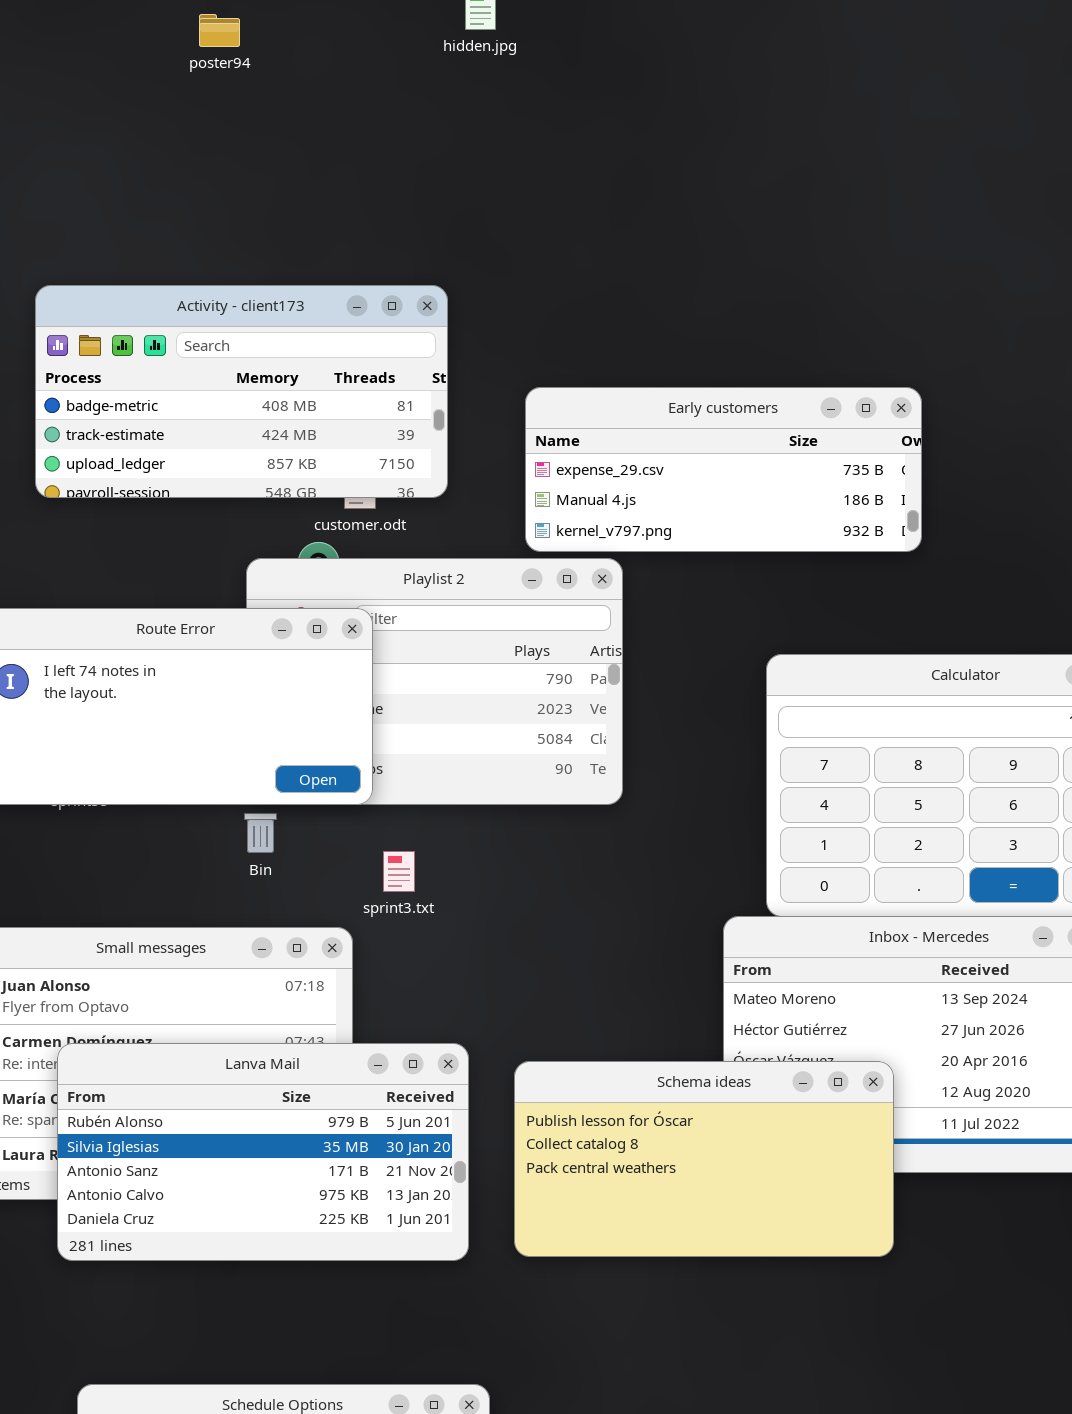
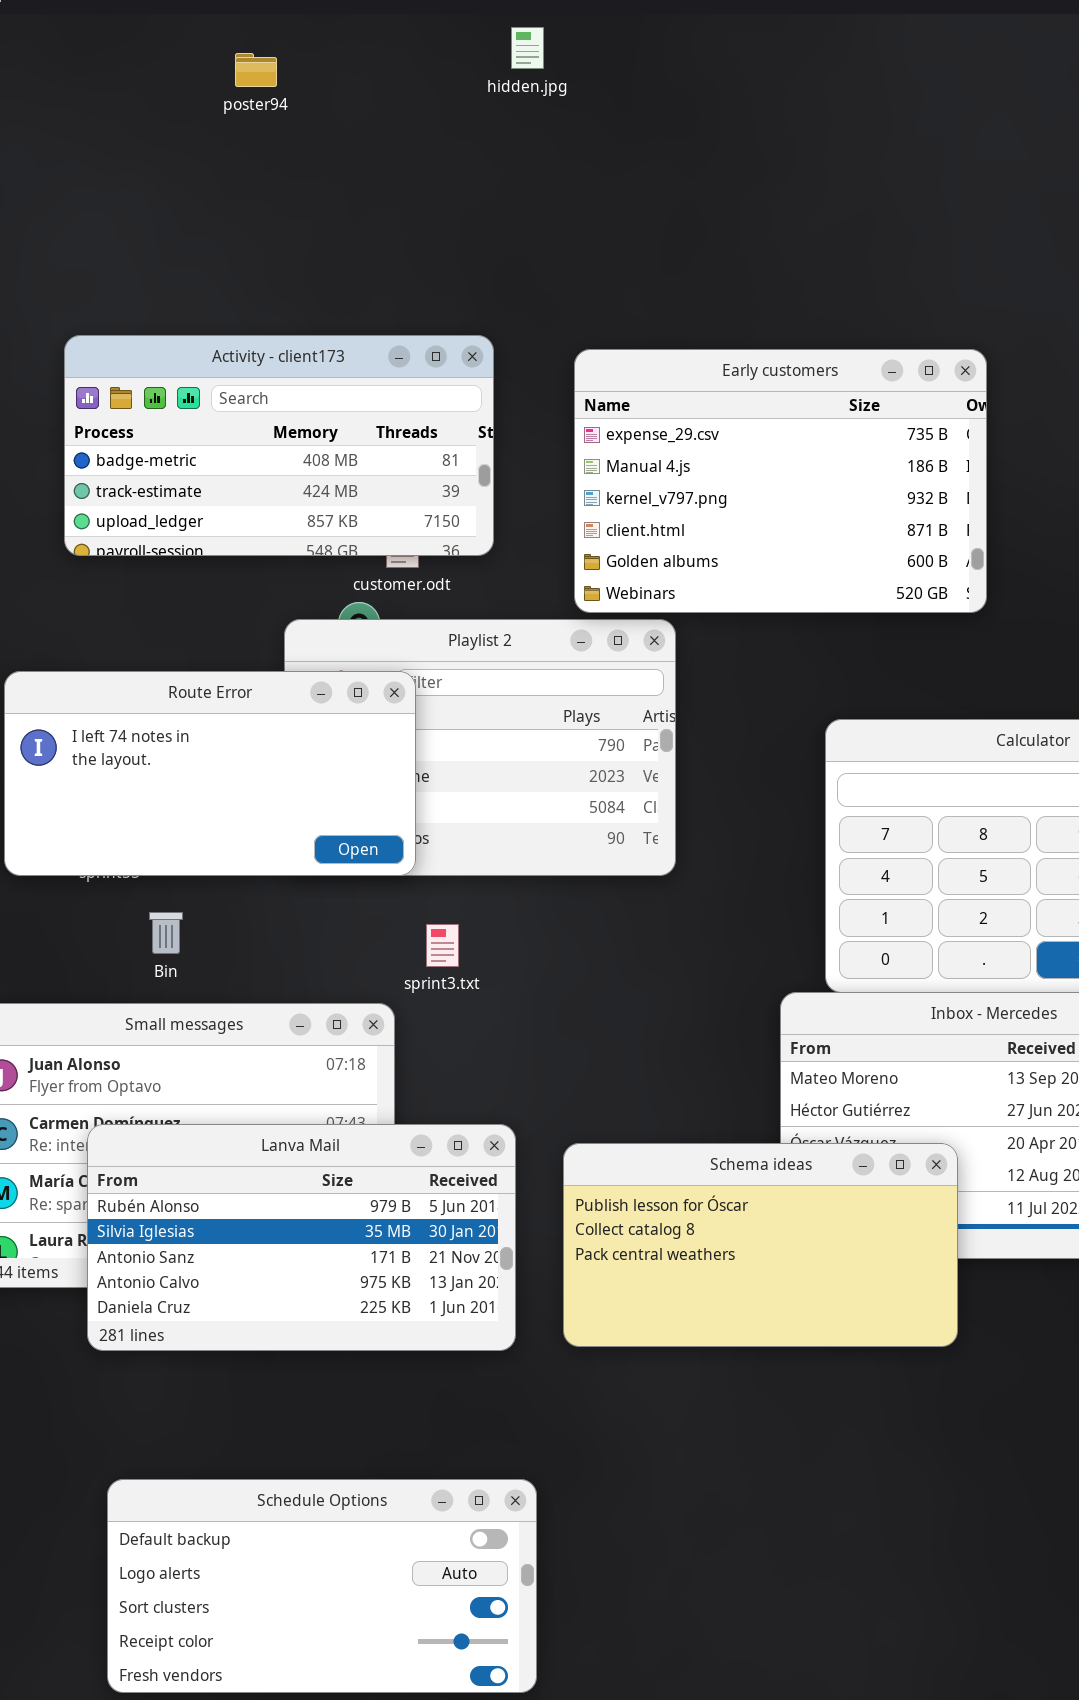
Early customers: [525,387,922,552] -> [574,349,987,613], resized
Bin: [244,813,277,853] -> [149,912,183,954], moved

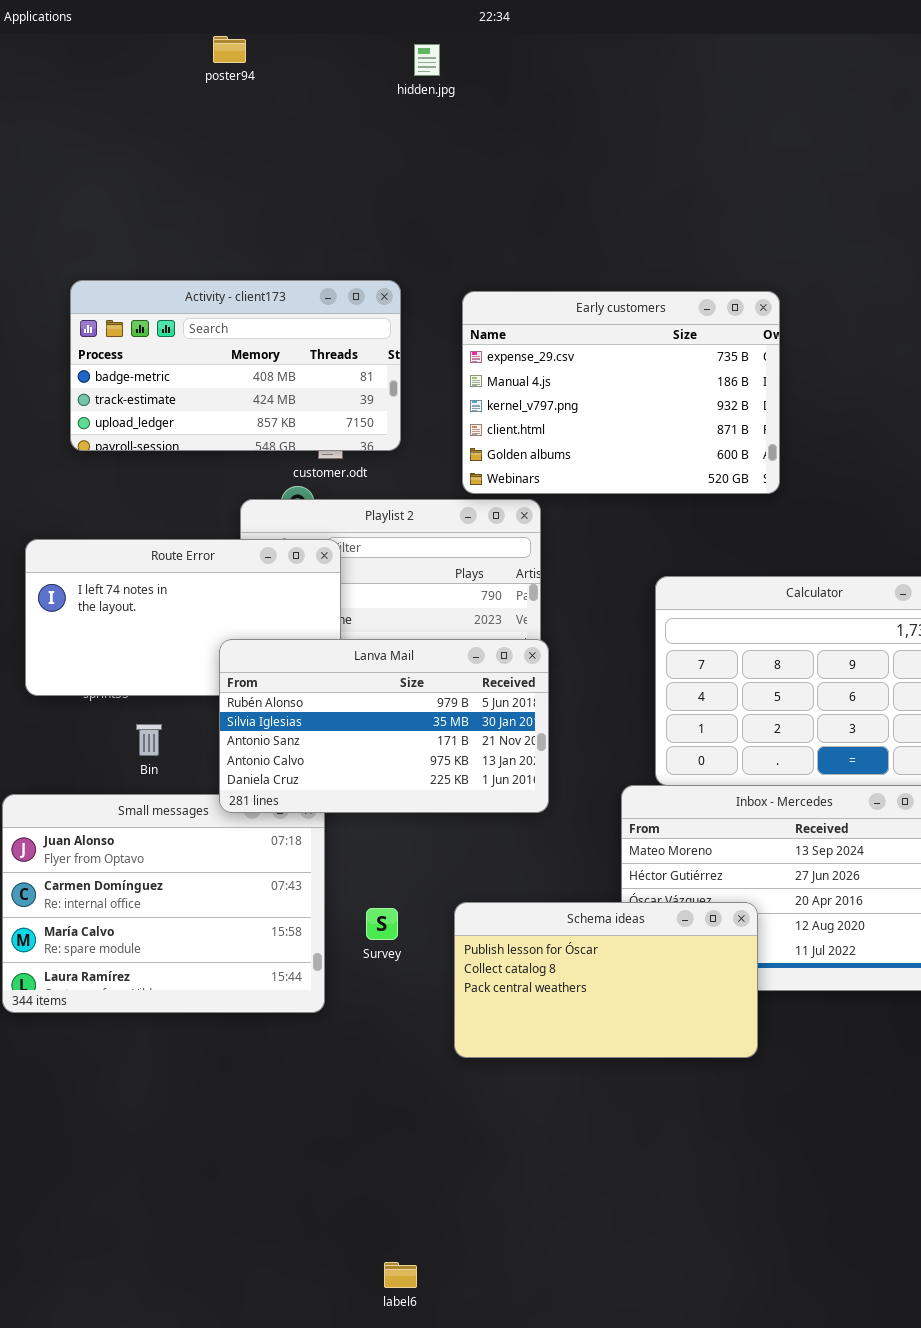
poster94: [235,53,277,87] -> [213,36,246,63], moved
Lanva Mail: [87,1124,516,1351] -> [219,639,549,813], moved
Schedule Options: [107,1479,537,1693] -> none, closed

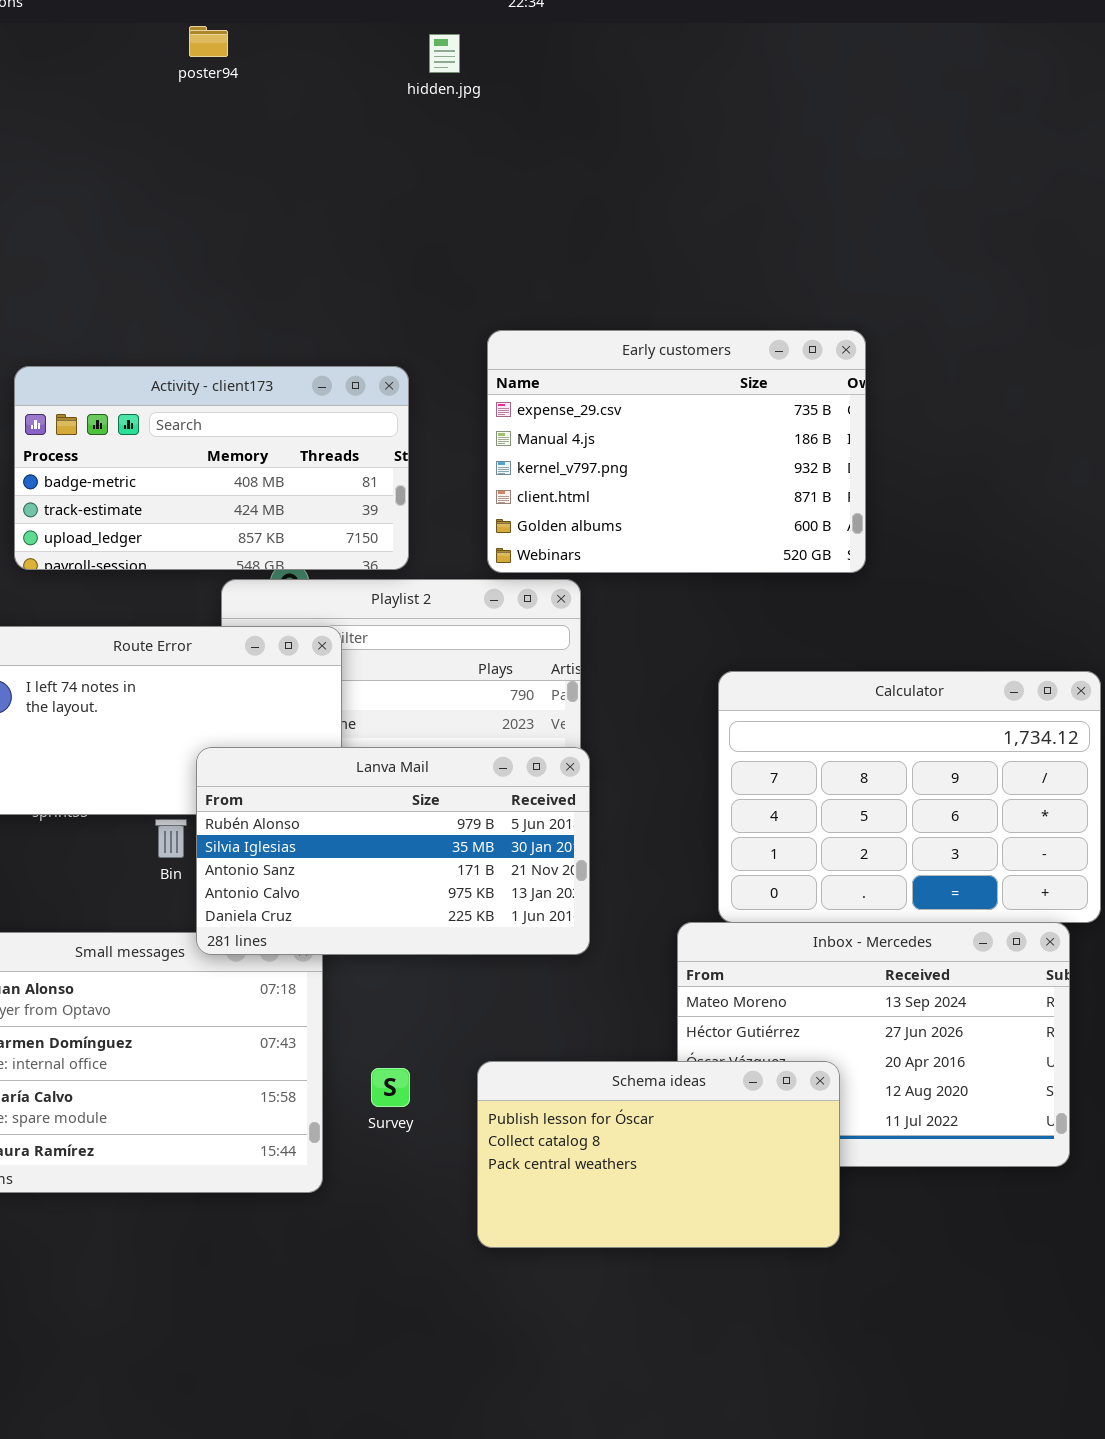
Activity - client173: [70,280,401,451] -> [14,366,409,570], moved
Bin: [136,724,162,756] -> [155,819,187,858], moved

